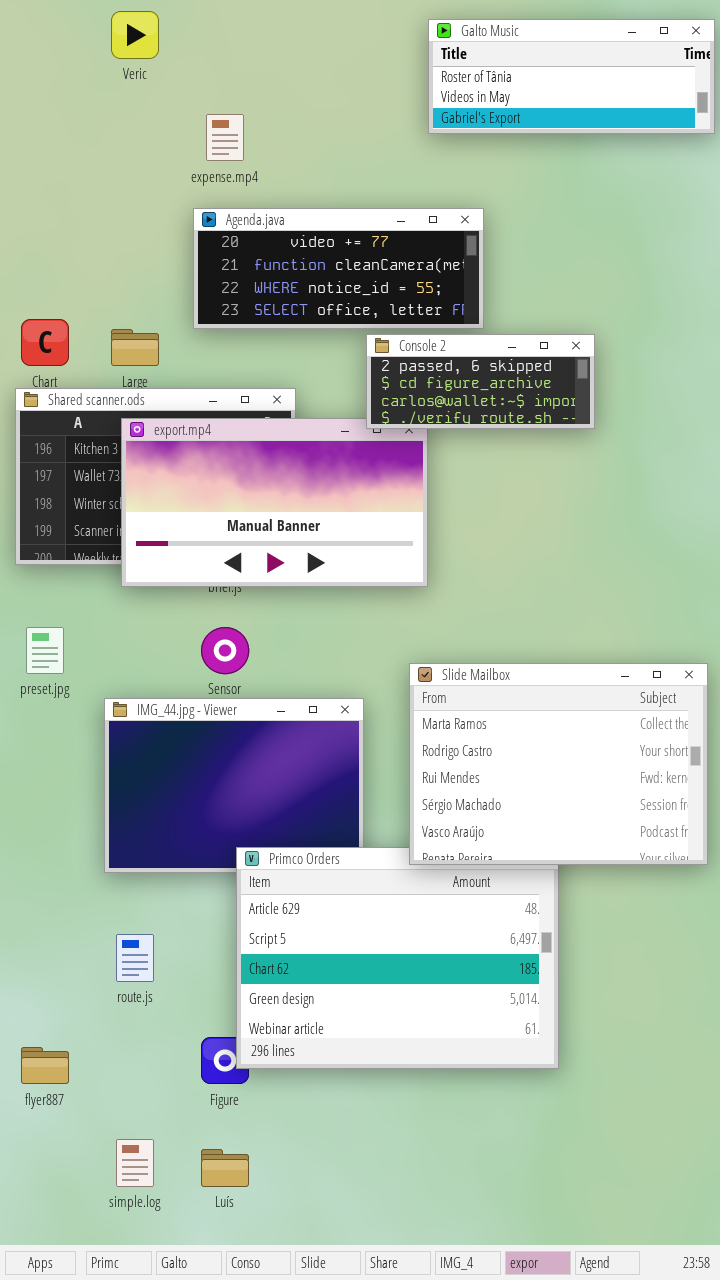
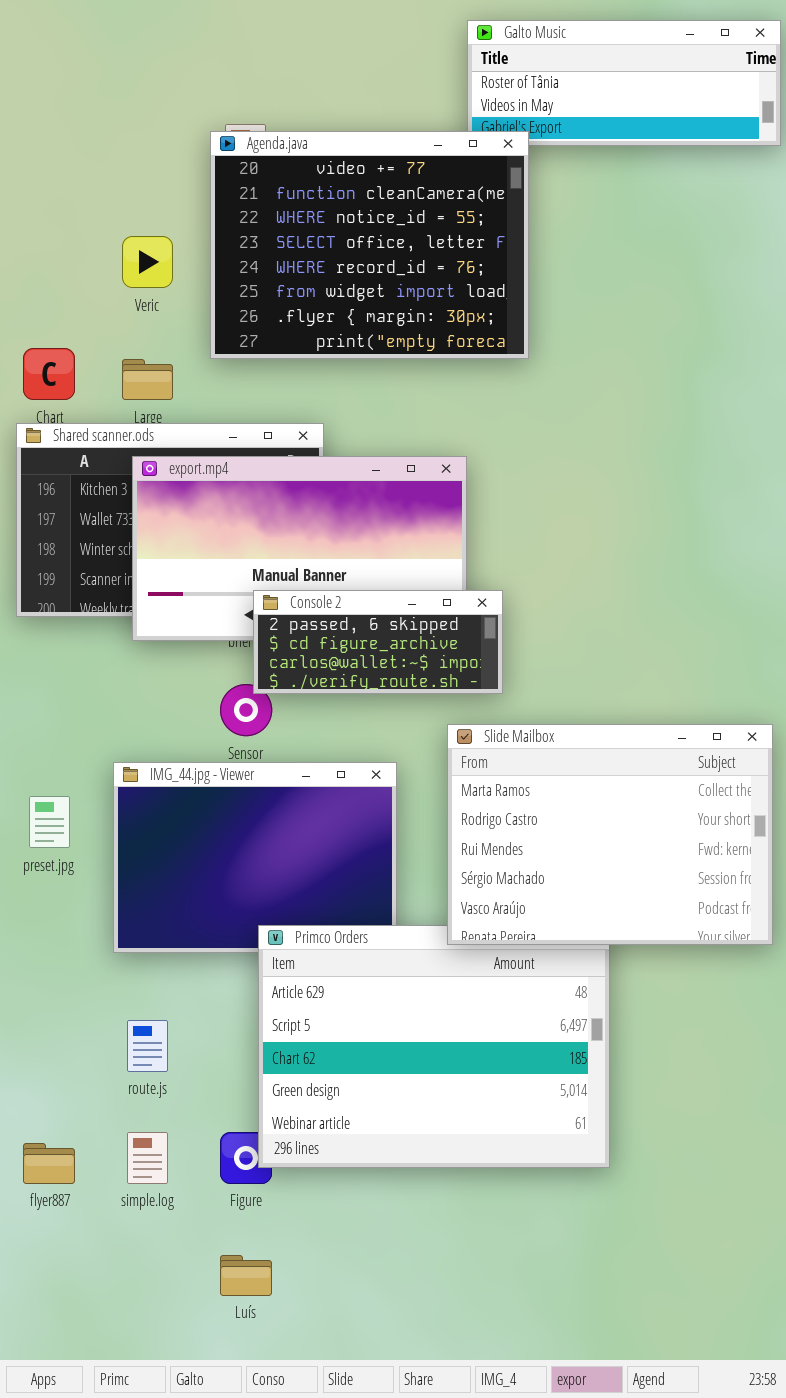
Veric: [111,11,159,59] -> [122,236,173,288], moved
Agenda.java: [193,208,484,329] -> [210,131,529,359], resized
Console 2: [366,334,595,429] -> [253,590,503,694], moved
preset.jpg: [26,627,64,674] -> [29,796,70,848], moved
simple.log: [116,1139,154,1187] -> [127,1132,168,1184], moved

